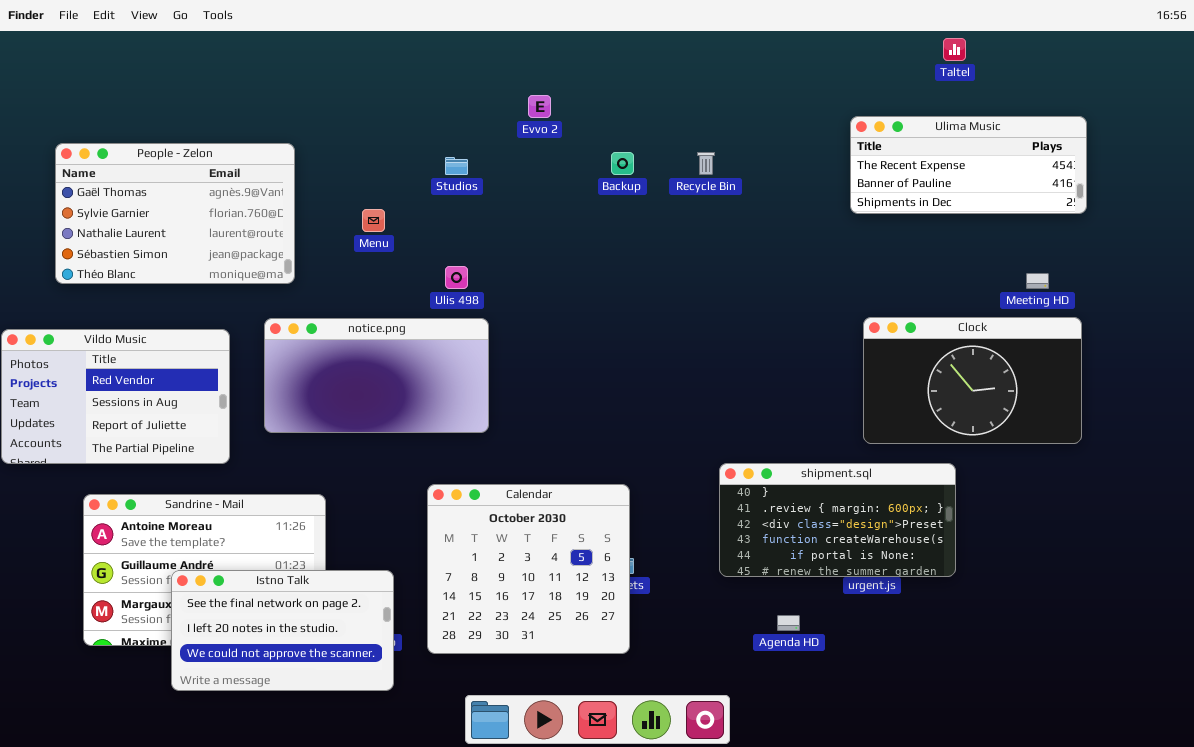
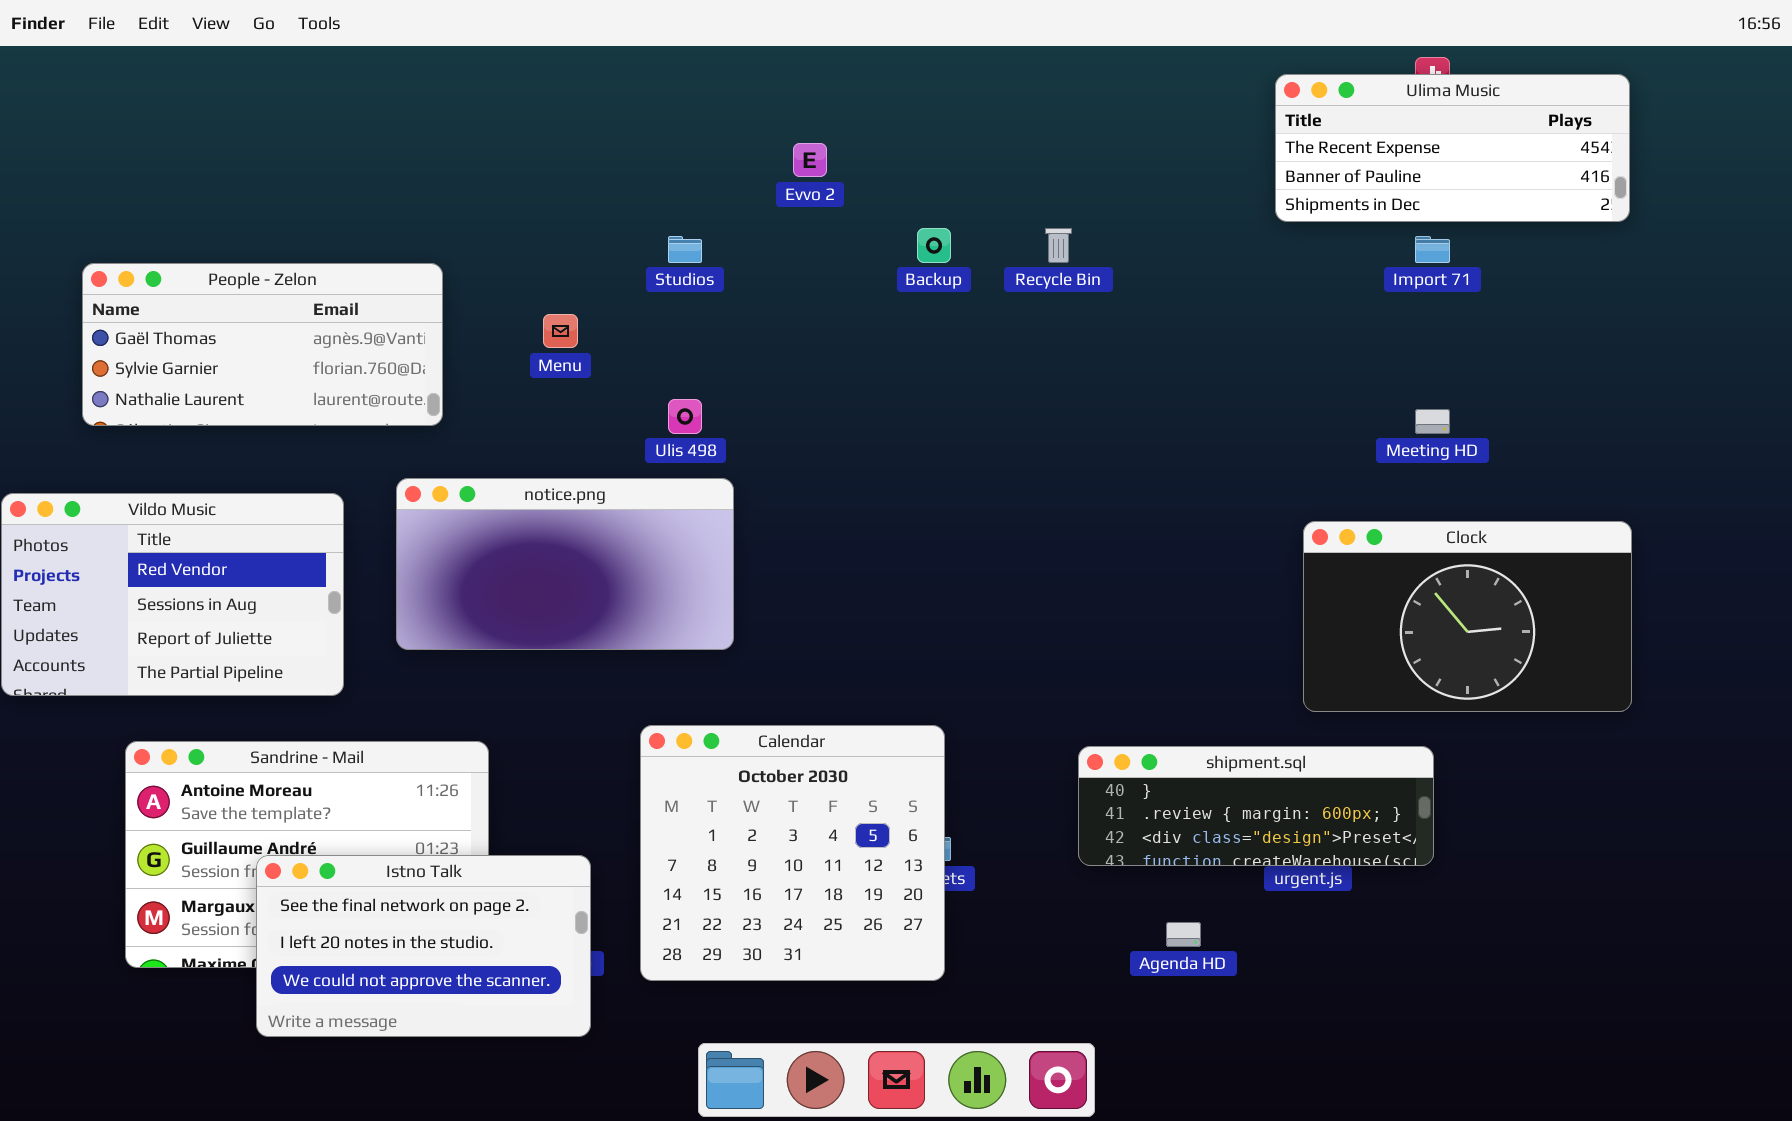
Ulima Music: [850,116,1087,214] -> [1275,74,1630,222], moved
People - Zelon: [55,143,295,284] -> [82,263,443,426], resized
Meeting HD: [1026,273,1049,289] -> [1415,409,1450,434], moved
Clock: [863,317,1082,444] -> [1303,521,1632,712], moved
shipment.sql: [719,463,956,577] -> [1078,746,1434,866], resized

